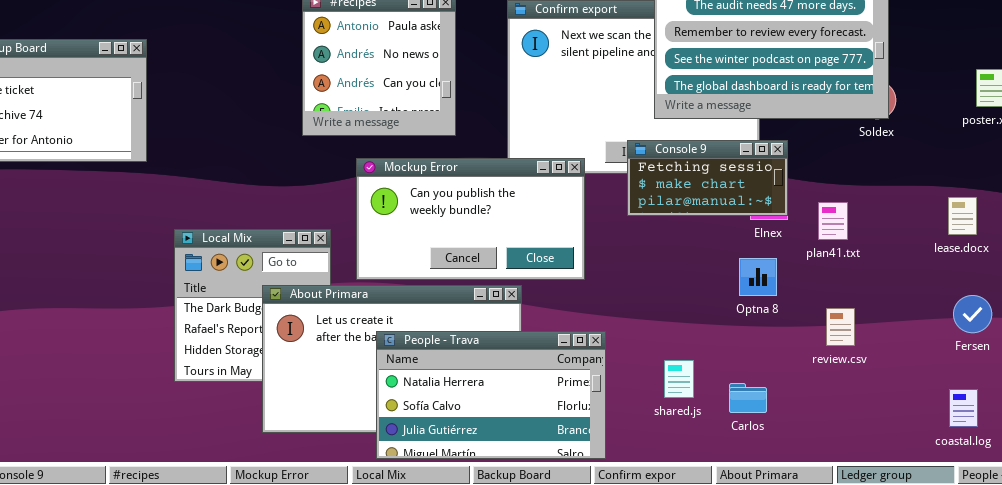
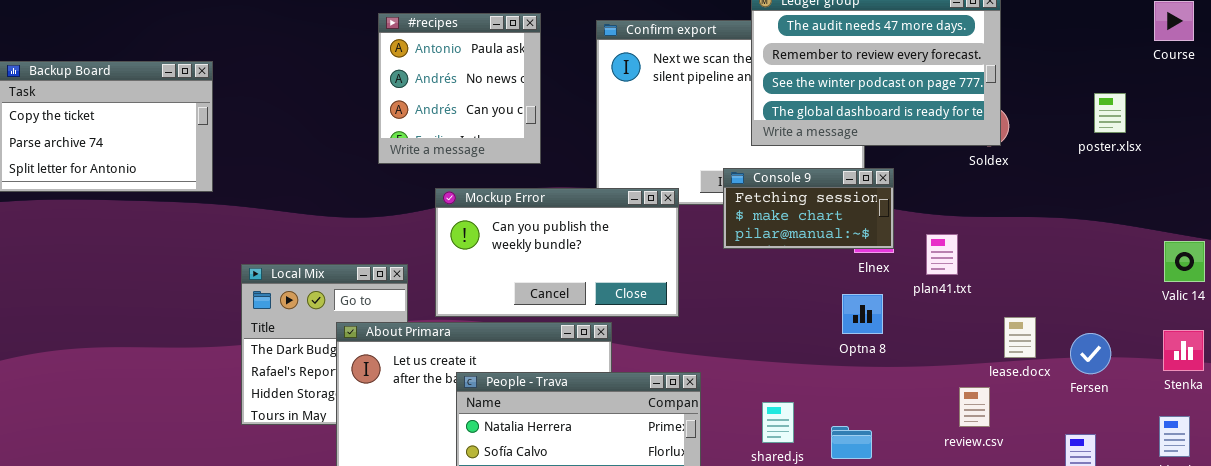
lease.docx: [948,197,977,235] -> [1004,317,1036,358], moved
review.csv: [826,308,855,346] -> [959,387,990,427], moved

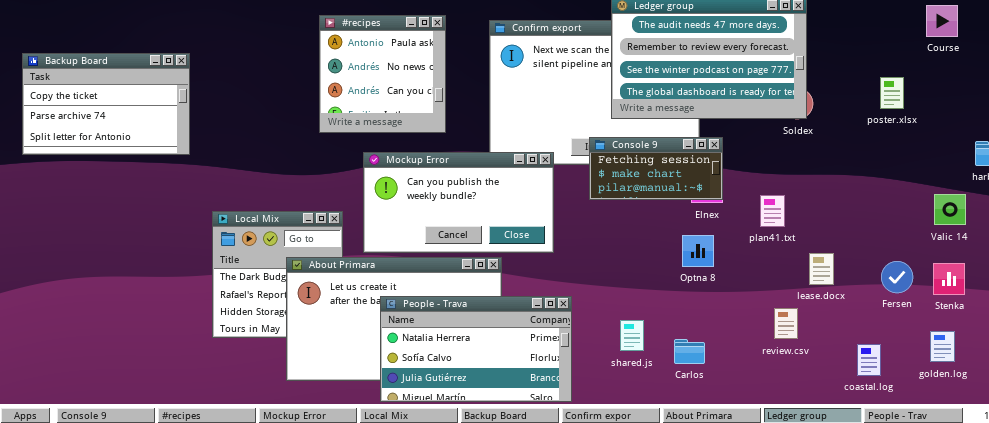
plan41.txt: [926,234,958,275] -> [760,195,785,227], moved
Fersen: [1070,333,1111,374] -> [881,261,913,293], moved

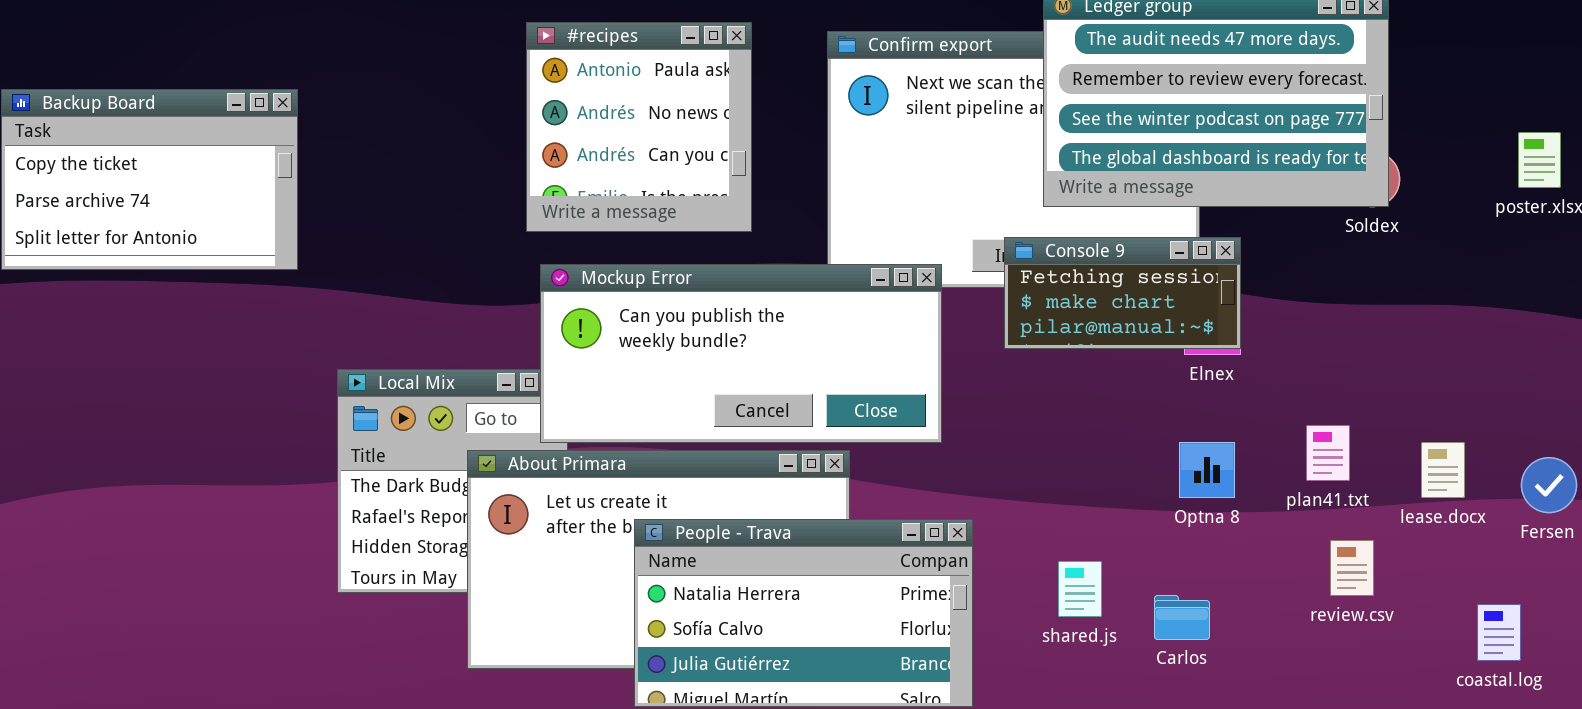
Mockup Error: [363,152,554,253] -> [540,264,942,443], resized
plan41.txt: [760,195,785,227] -> [1306,425,1350,481], moved
Optna 8: [682,235,714,267] -> [1179,442,1235,498], moved
lease.docx: [809,253,834,285] -> [1421,442,1465,498], moved

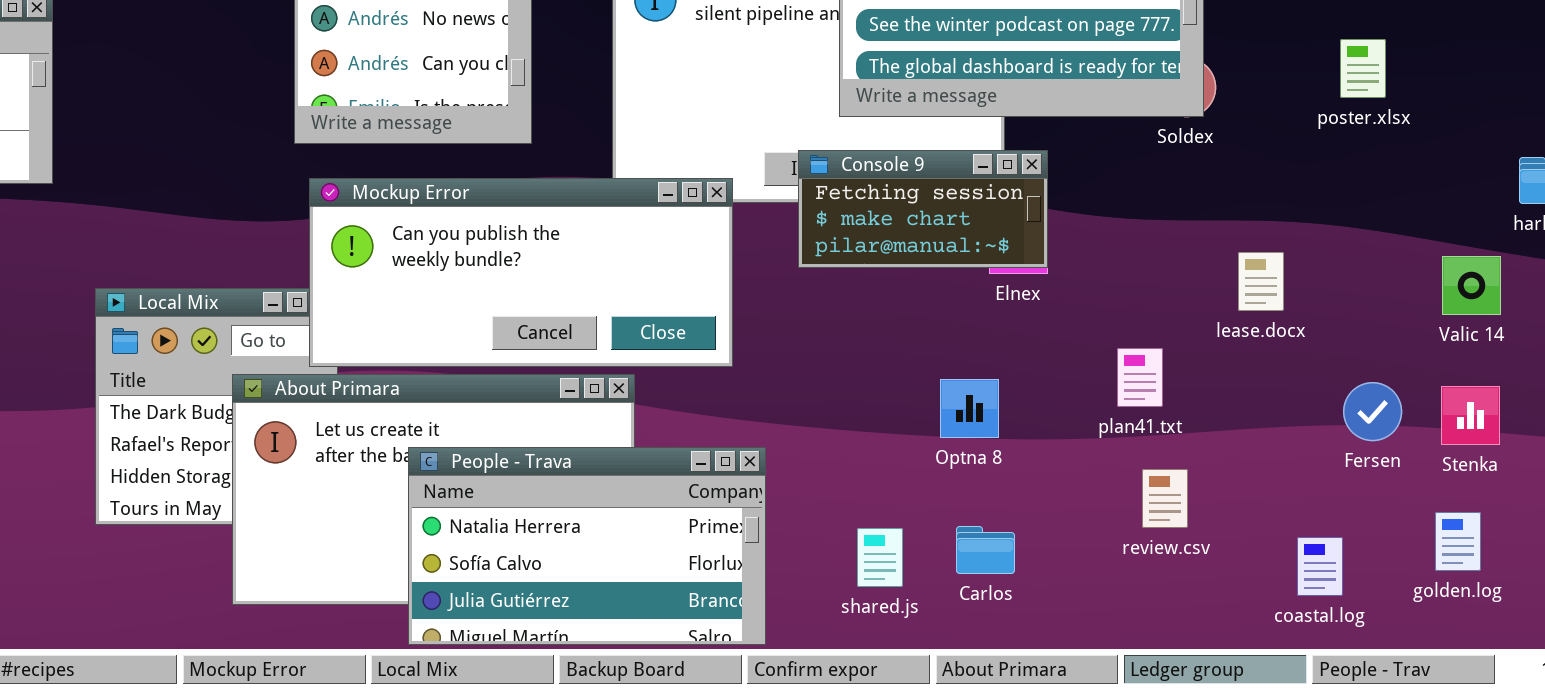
Optna 8: [1179,442,1235,498] -> [940,379,999,438], moved
lease.docx: [1421,442,1465,498] -> [1238,252,1284,311], moved
shared.js: [1058,561,1102,617] -> [857,528,903,587], moved

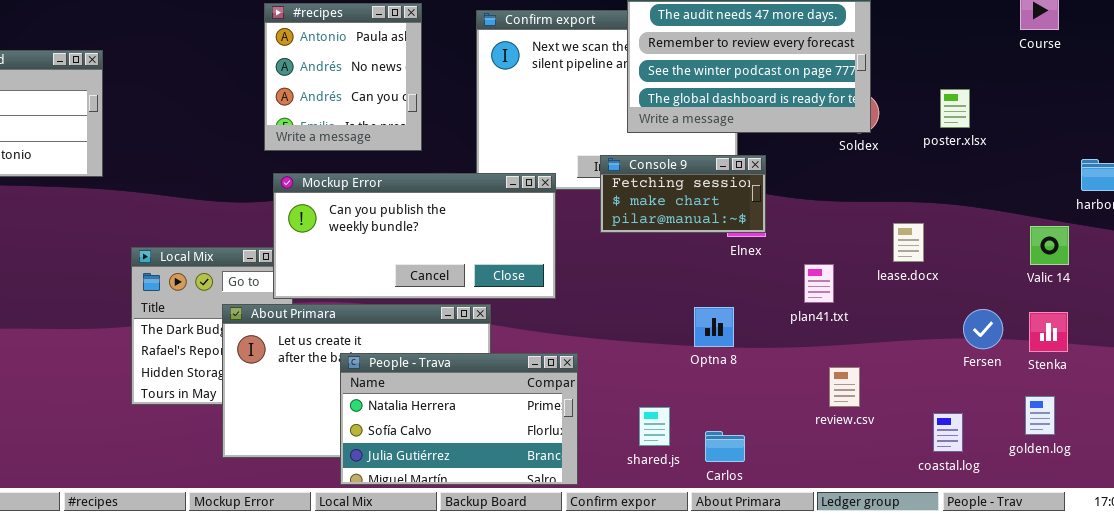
poster.xlsx: [1340,39,1386,98] -> [940,89,970,128], moved
plan41.txt: [1117,348,1163,407] -> [804,264,834,303], moved
Carlos: [956,526,1015,574] -> [705,431,745,462], moved

